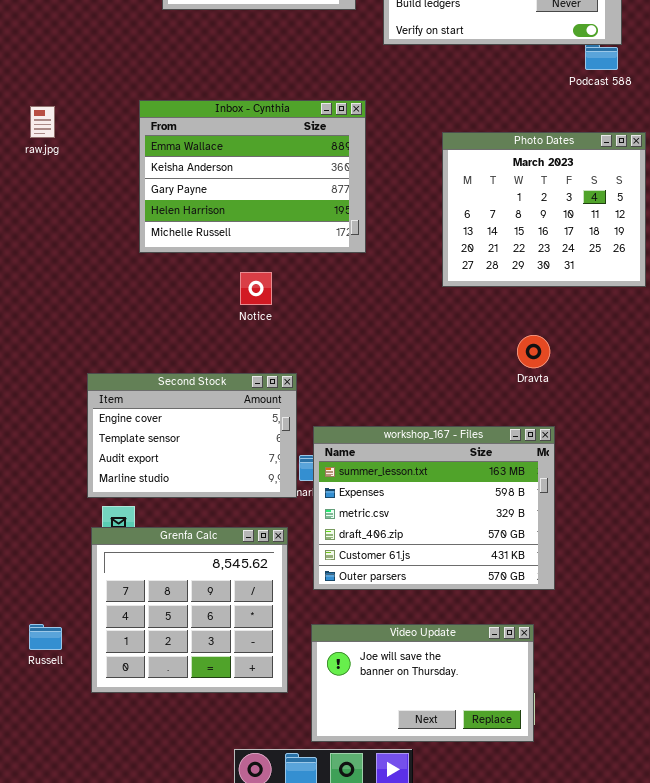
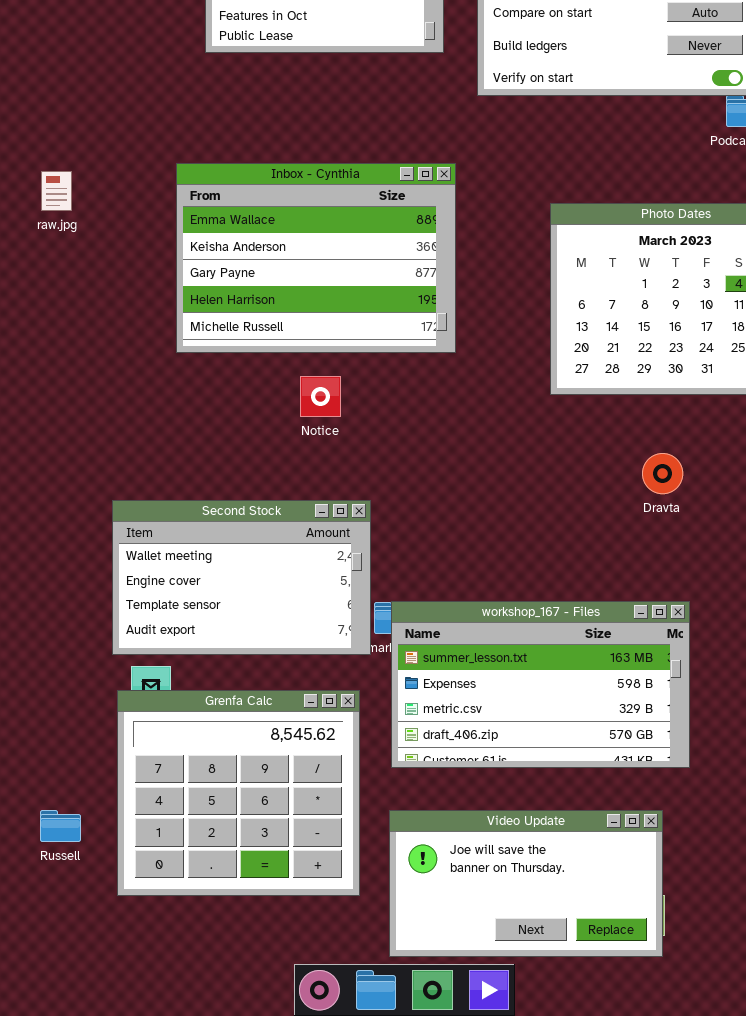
Second Stock: [87,373,297,498] -> [112,500,371,655], scrolled up 1 row
workshop_167 - Files: [313,426,555,590] -> [391,601,690,768], resized

